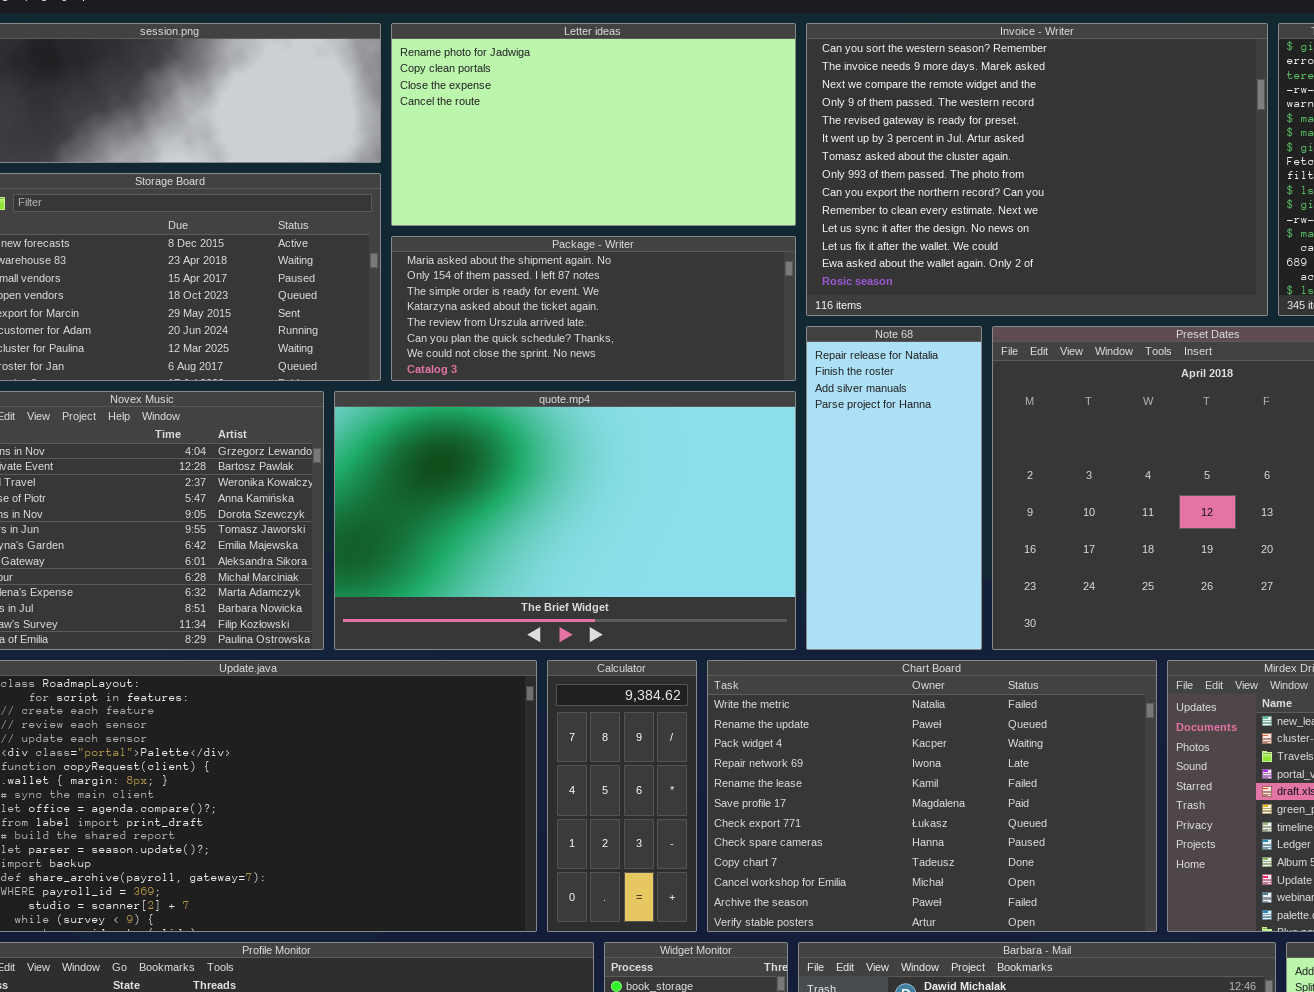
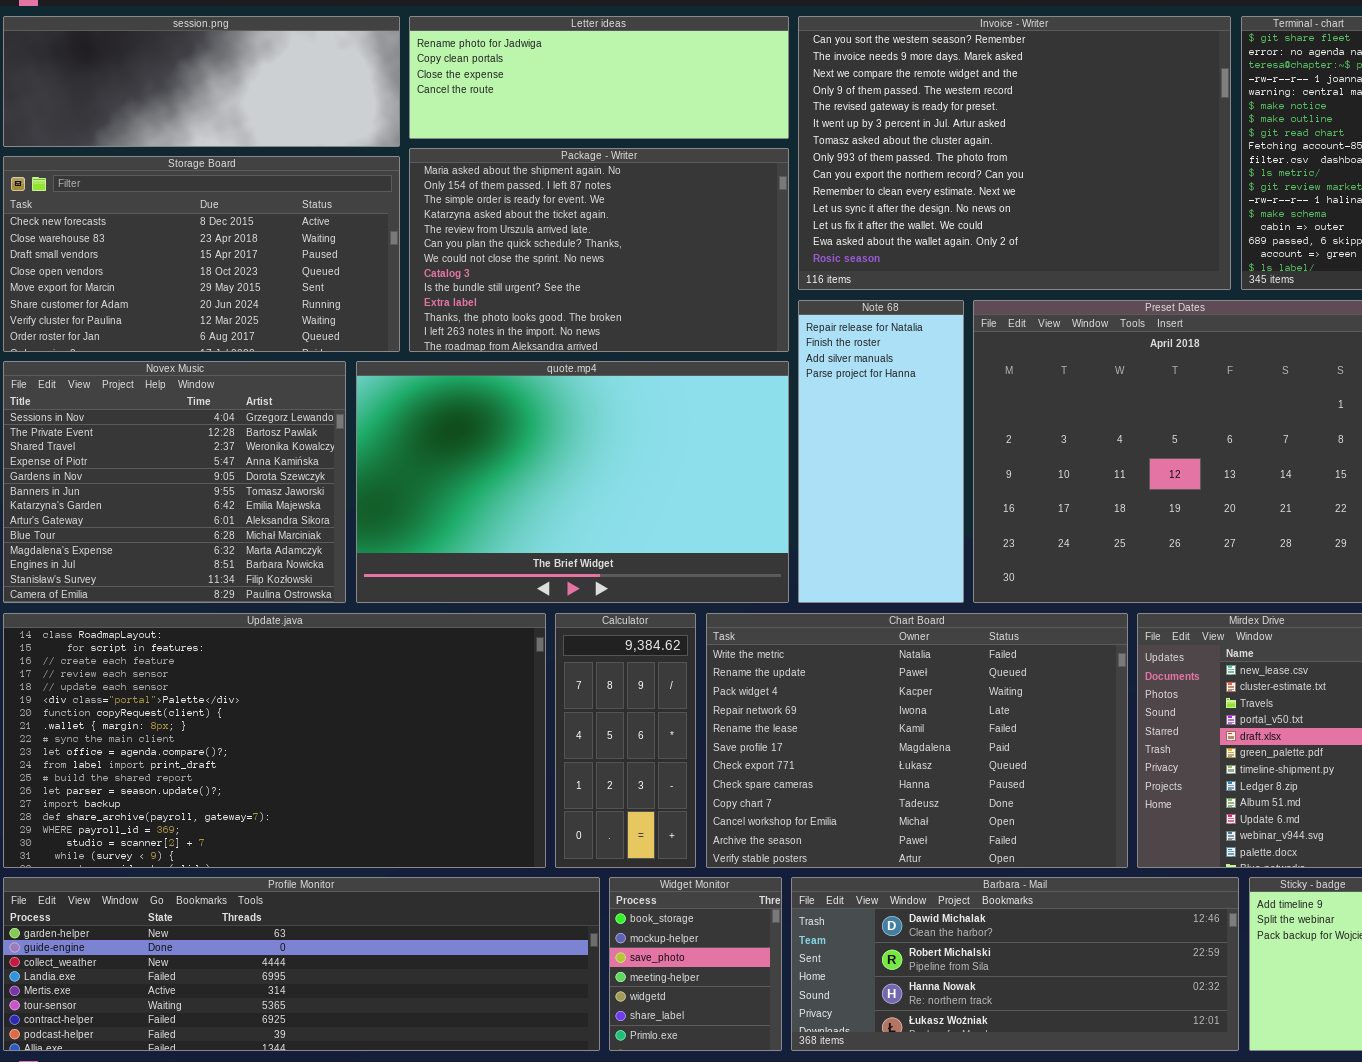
Letter ideas: [391,23,796,226] -> [409,16,789,139], resized
Package - Writer: [391,236,796,381] -> [409,148,789,352], resized

